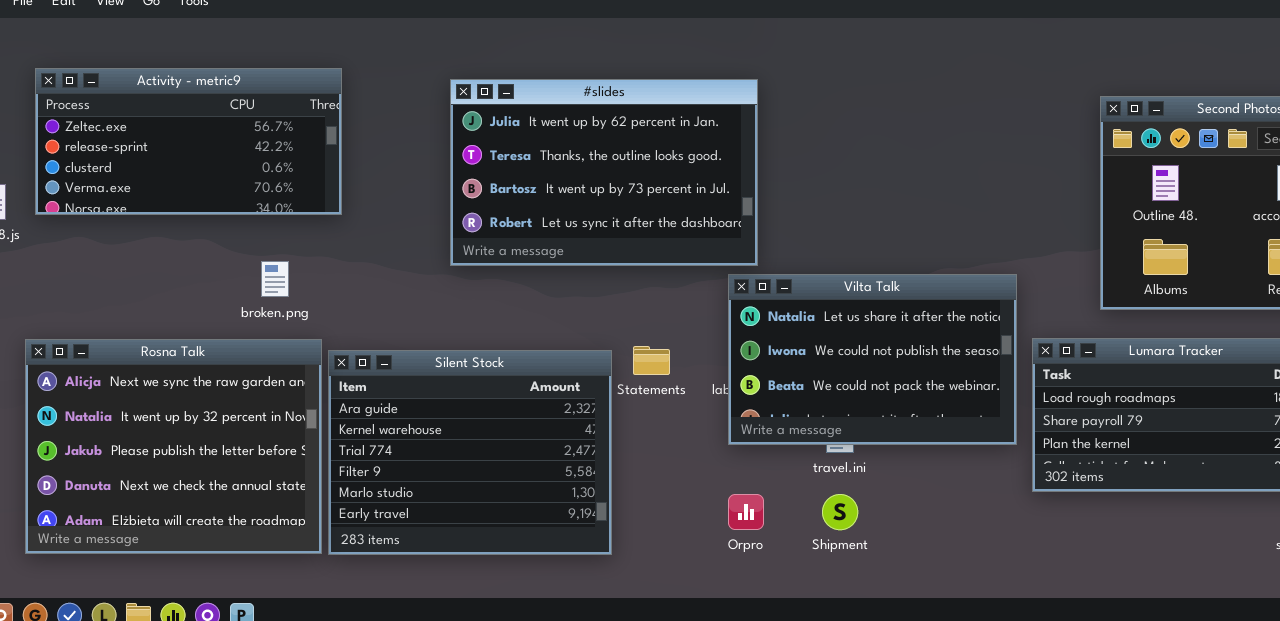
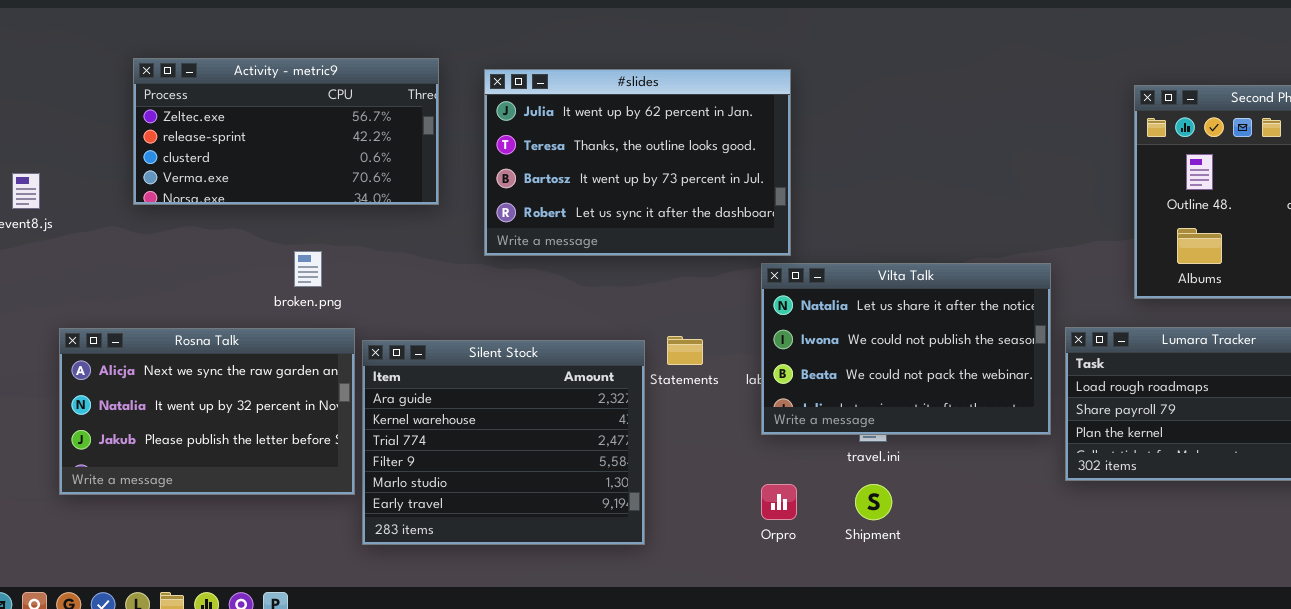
Activity - metric9: [35,68,342,215] -> [133,58,439,205], moved
Rosna Talk: [25,339,322,554] -> [59,328,355,495], resized

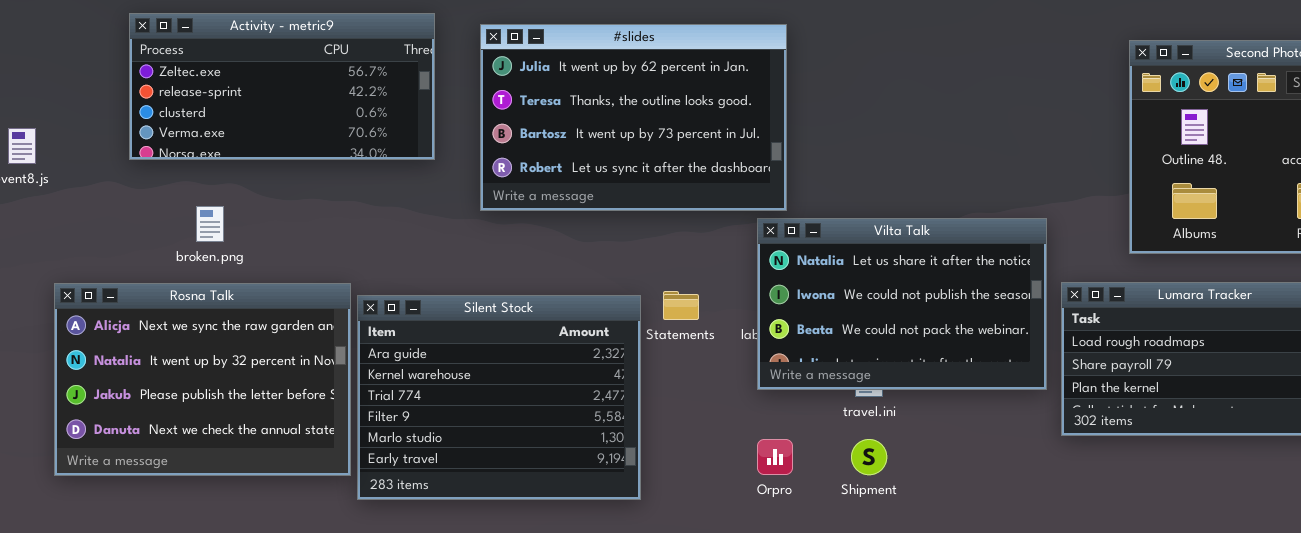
broken.png: [294,251,322,287] -> [196,206,224,242], moved
Rosna Talk: [59,328,355,495] -> [54,283,351,476], resized

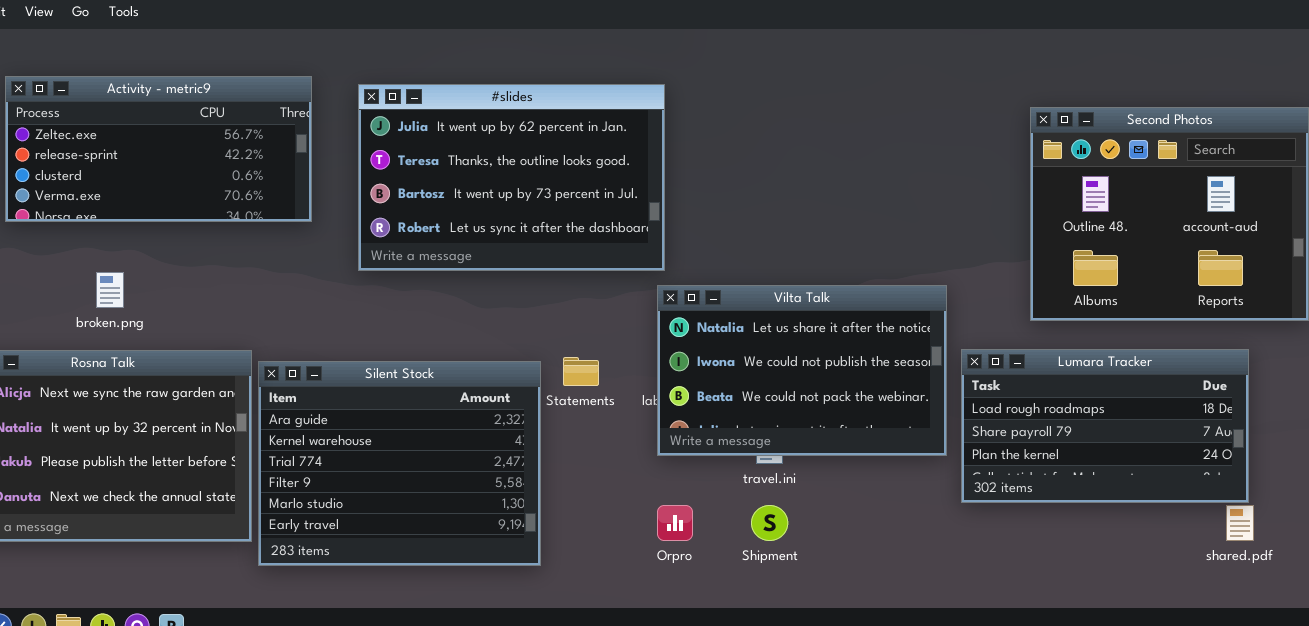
Activity - metric9: [129,13,435,160] -> [5,76,312,222], moved
#slides: [480,24,787,211] -> [358,84,665,271], moved

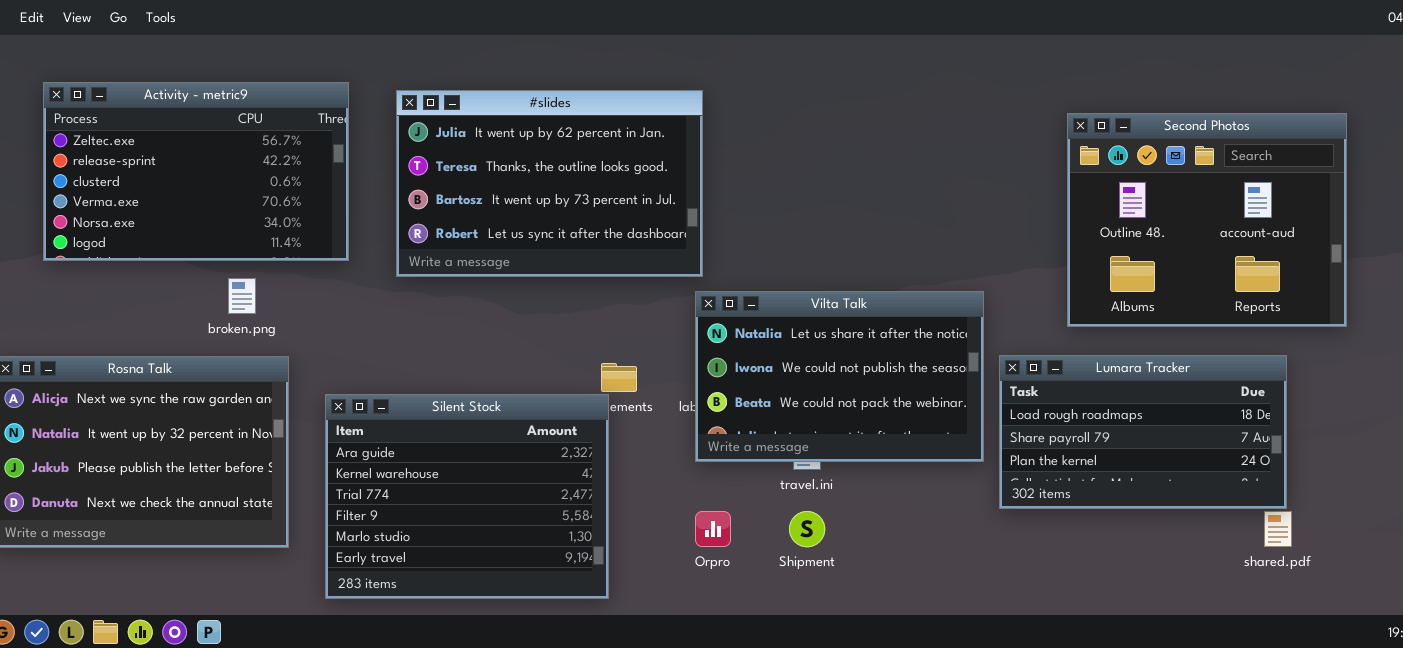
Activity - metric9: [5,76,312,222] -> [43,82,349,261], resized
broken.png: [96,272,124,308] -> [228,278,256,314], moved
Silent Stock: [258,361,541,566] -> [325,394,609,599], moved

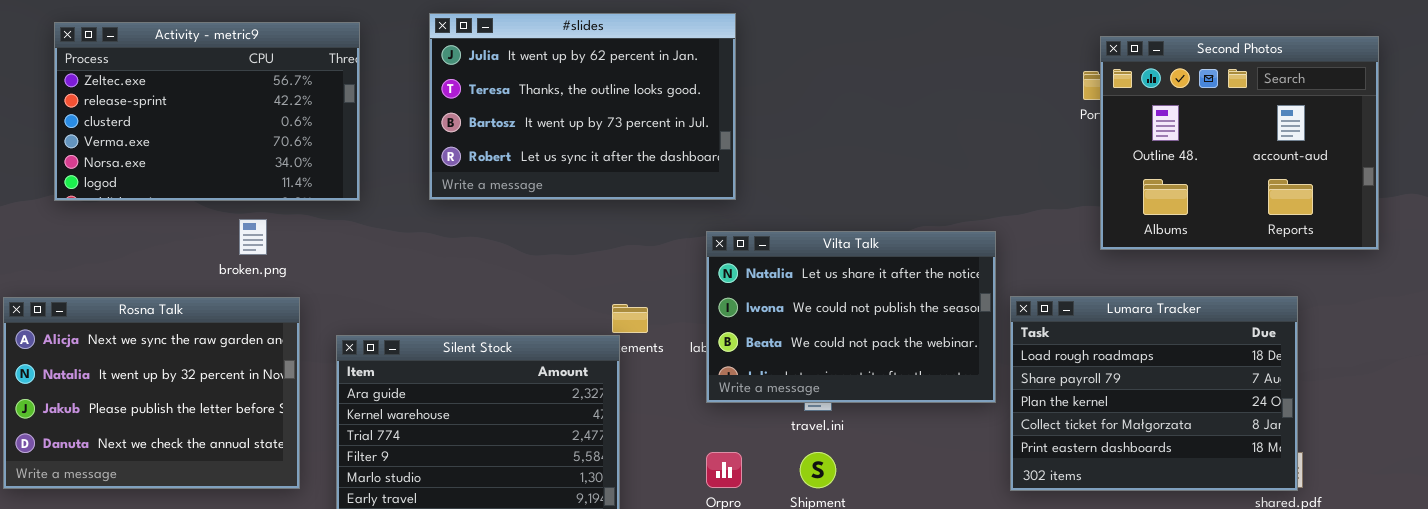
#slides: [396,90,703,277] -> [429,13,736,200], moved
Second Photos: [1067,113,1347,327] -> [1100,36,1379,250], moved
Lumara Tracker: [999,355,1287,509] -> [1010,296,1298,491], resized

